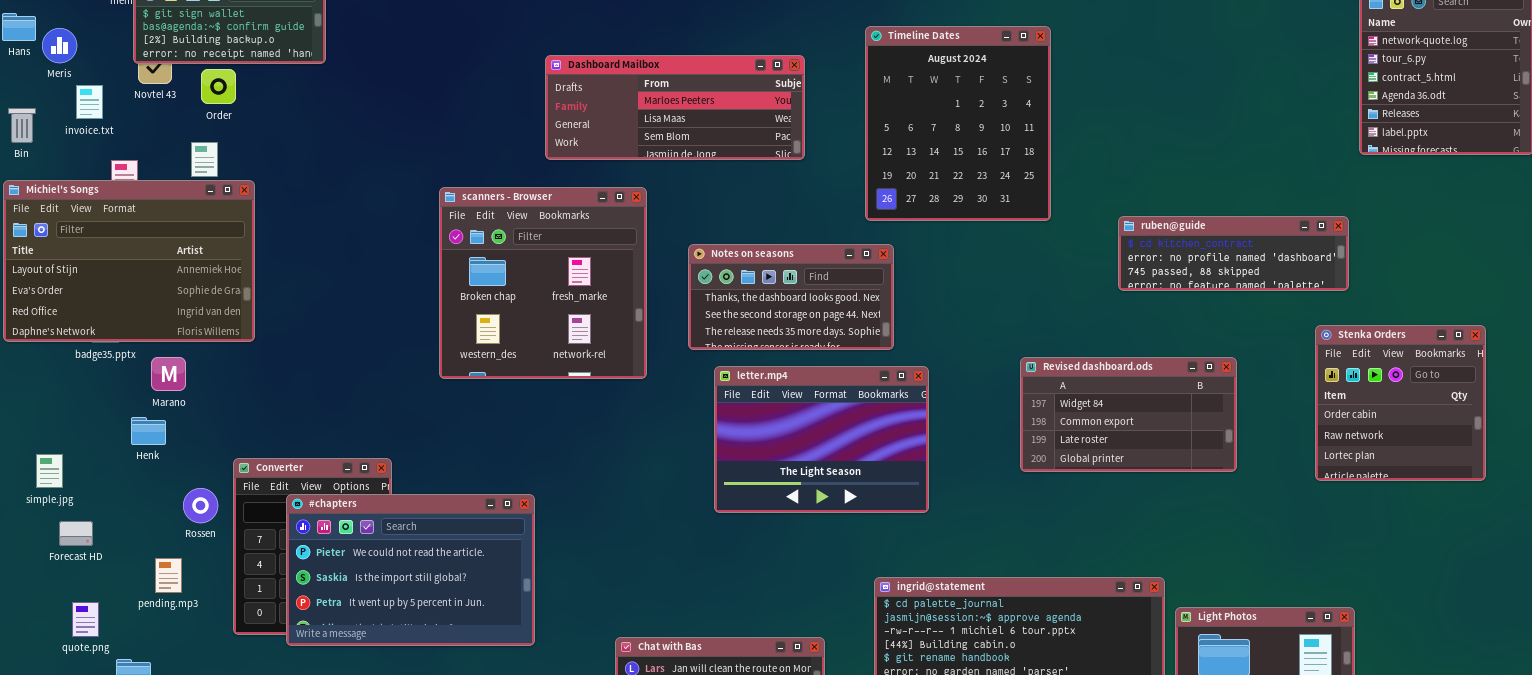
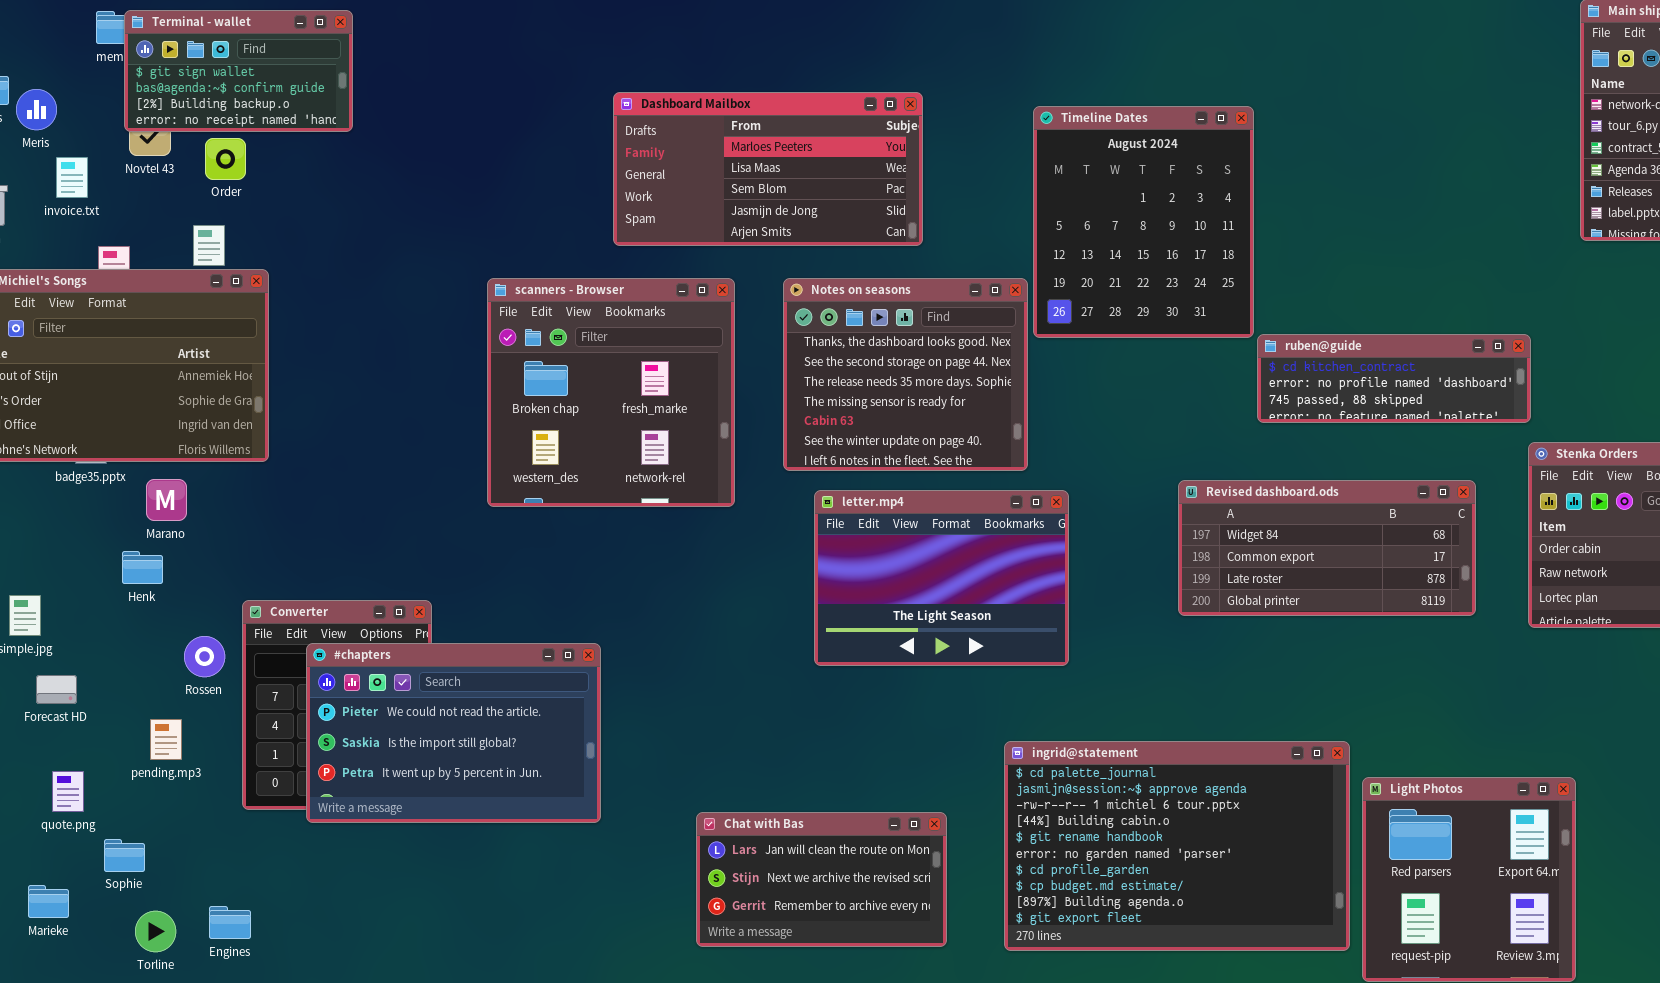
Timeline Dates: [865,26,1051,221] -> [1033,106,1254,338], moved
Dashboard Mailbox: [545,55,805,160] -> [613,92,923,246], resized
ruben@guide: [1118,216,1349,291] -> [1257,334,1531,423], moved
Notes on seasons: [688,244,894,350] -> [783,278,1028,471], resized
Revised dashboard.ods: [1020,357,1237,472] -> [1178,480,1476,616], resized

